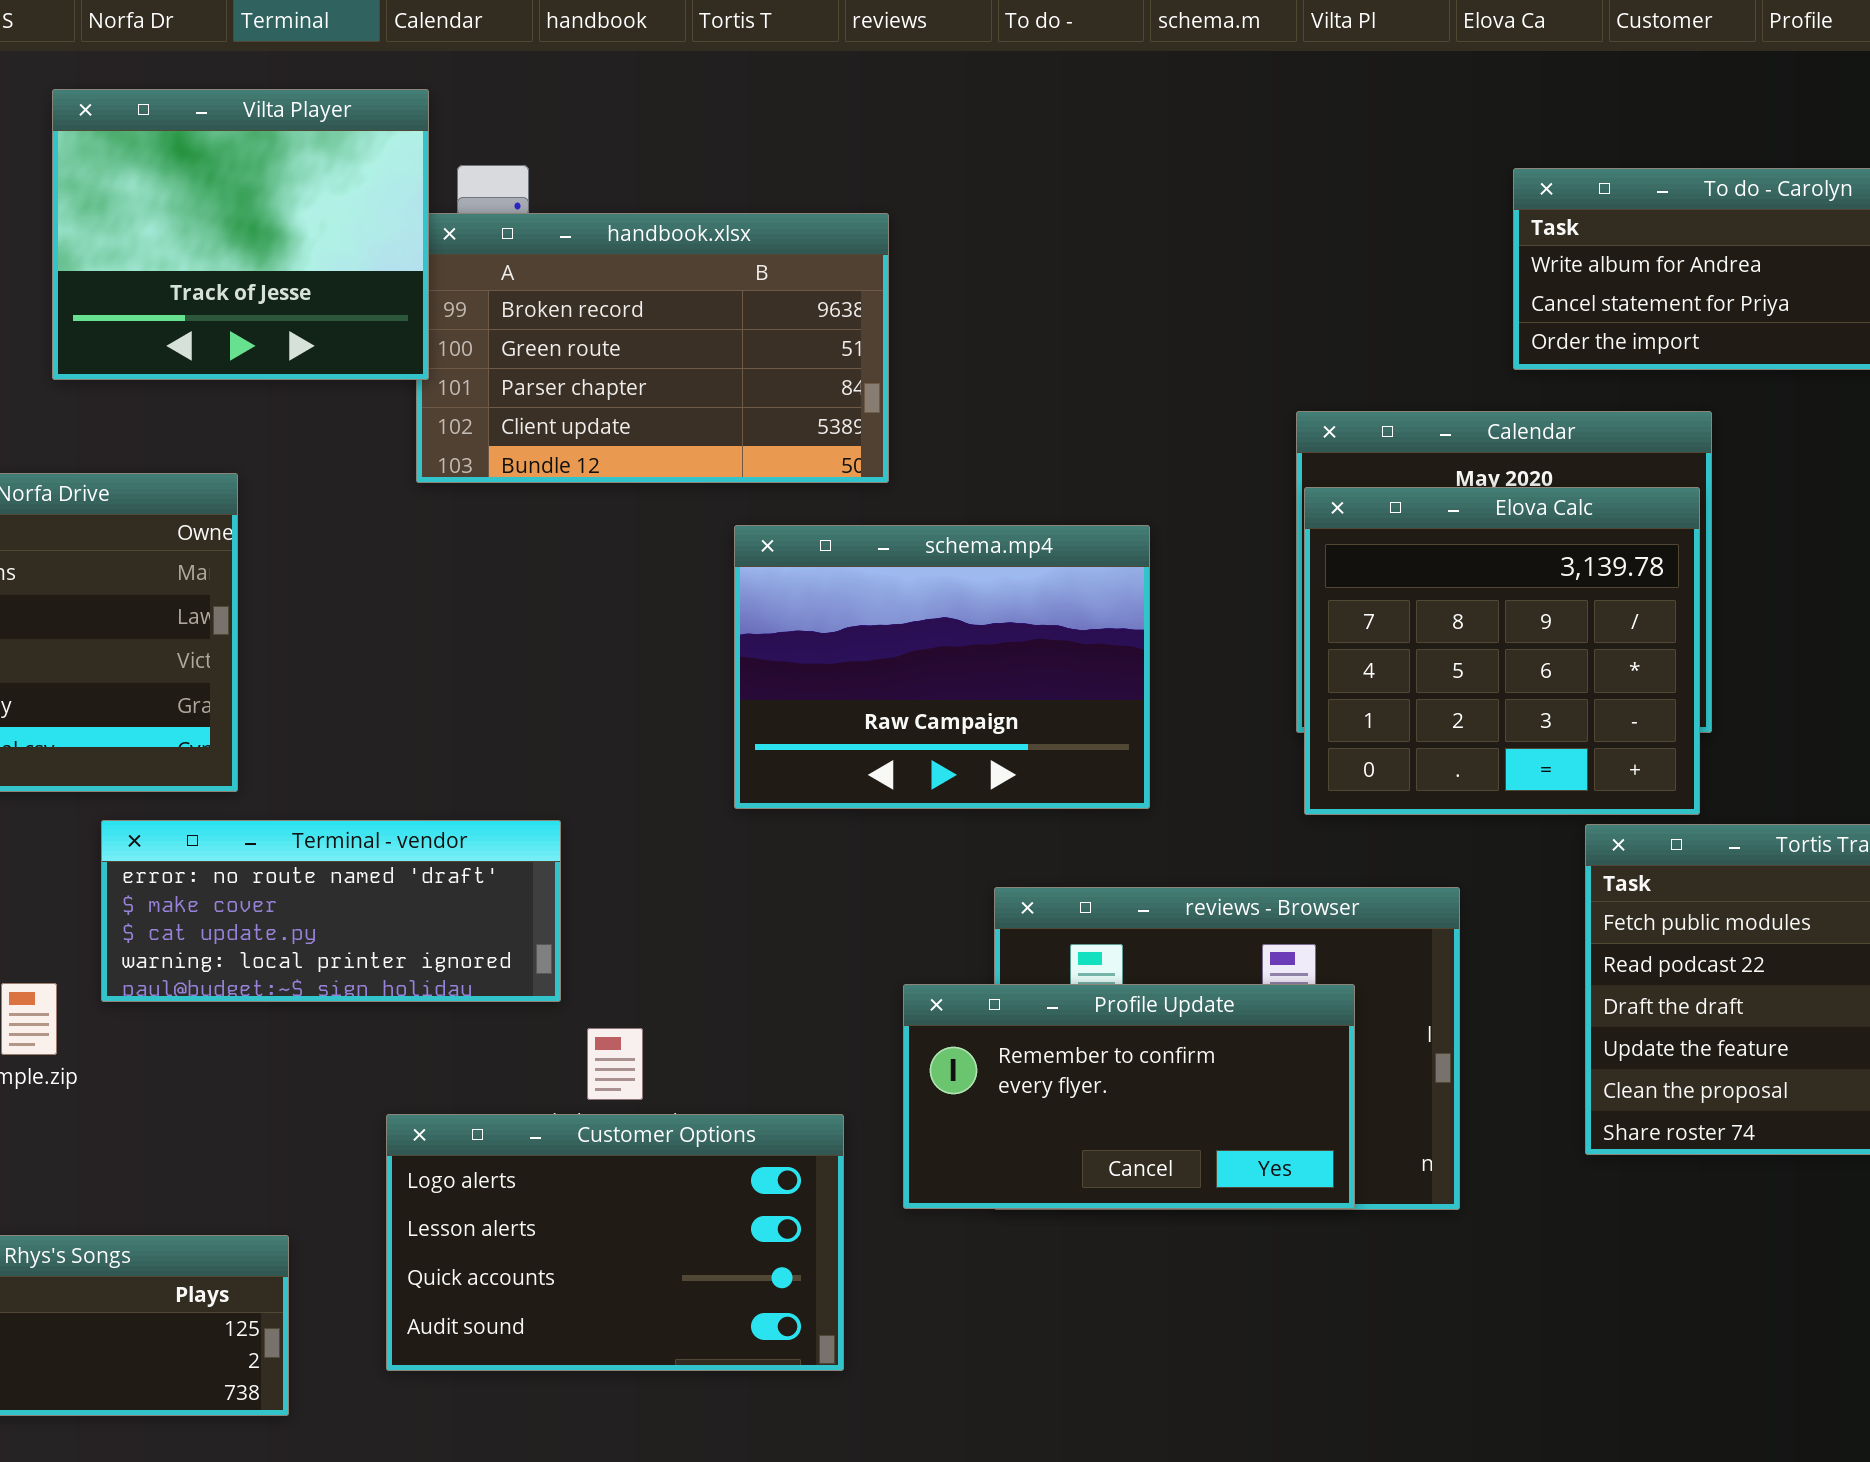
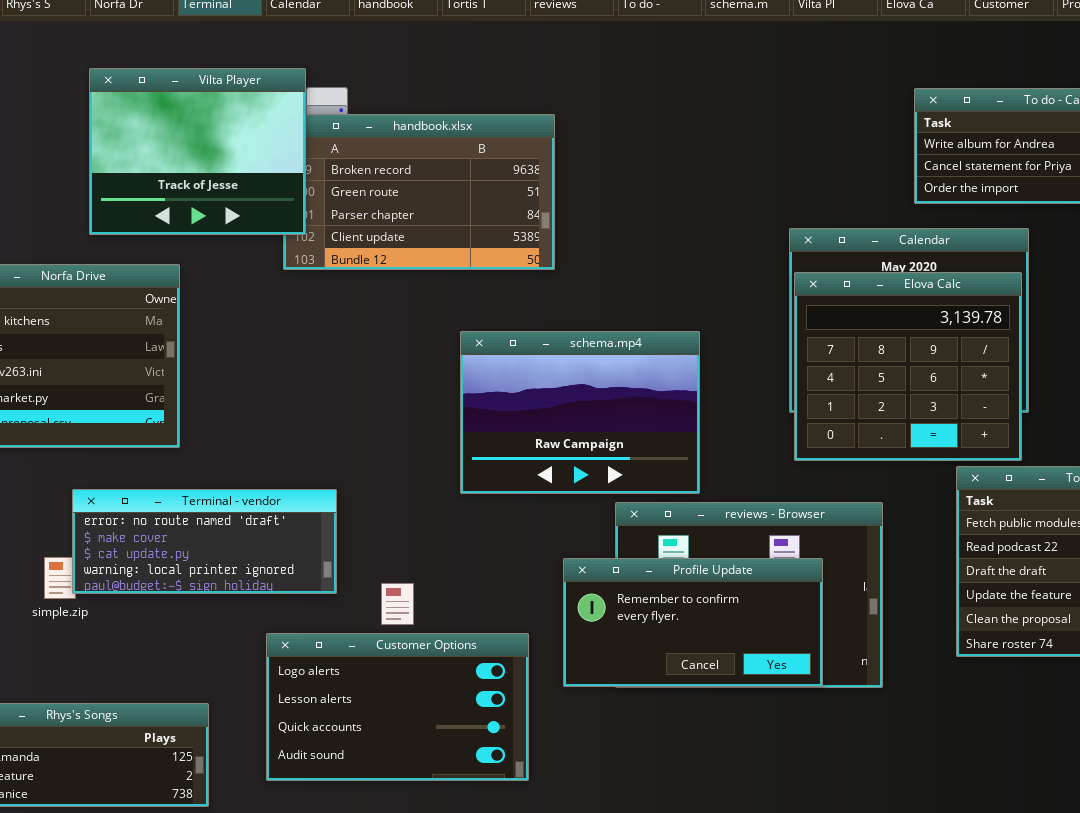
Vilta Player: [52,89,429,380] -> [89,68,306,235], moved
schema.mp4: [734,525,1150,809] -> [460,331,700,494], moved
Terminal - vendor: [101,820,561,1002] -> [72,489,337,594], moved

